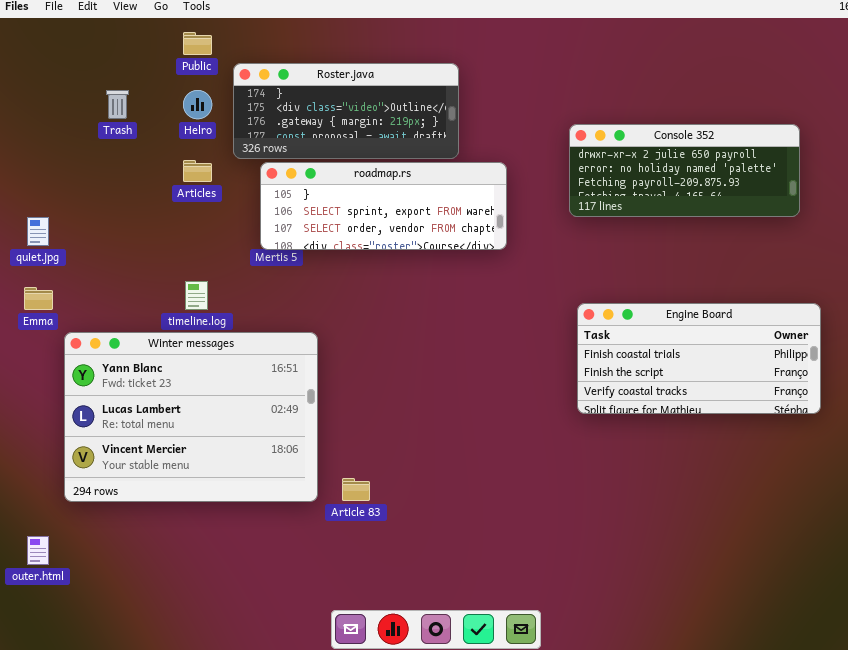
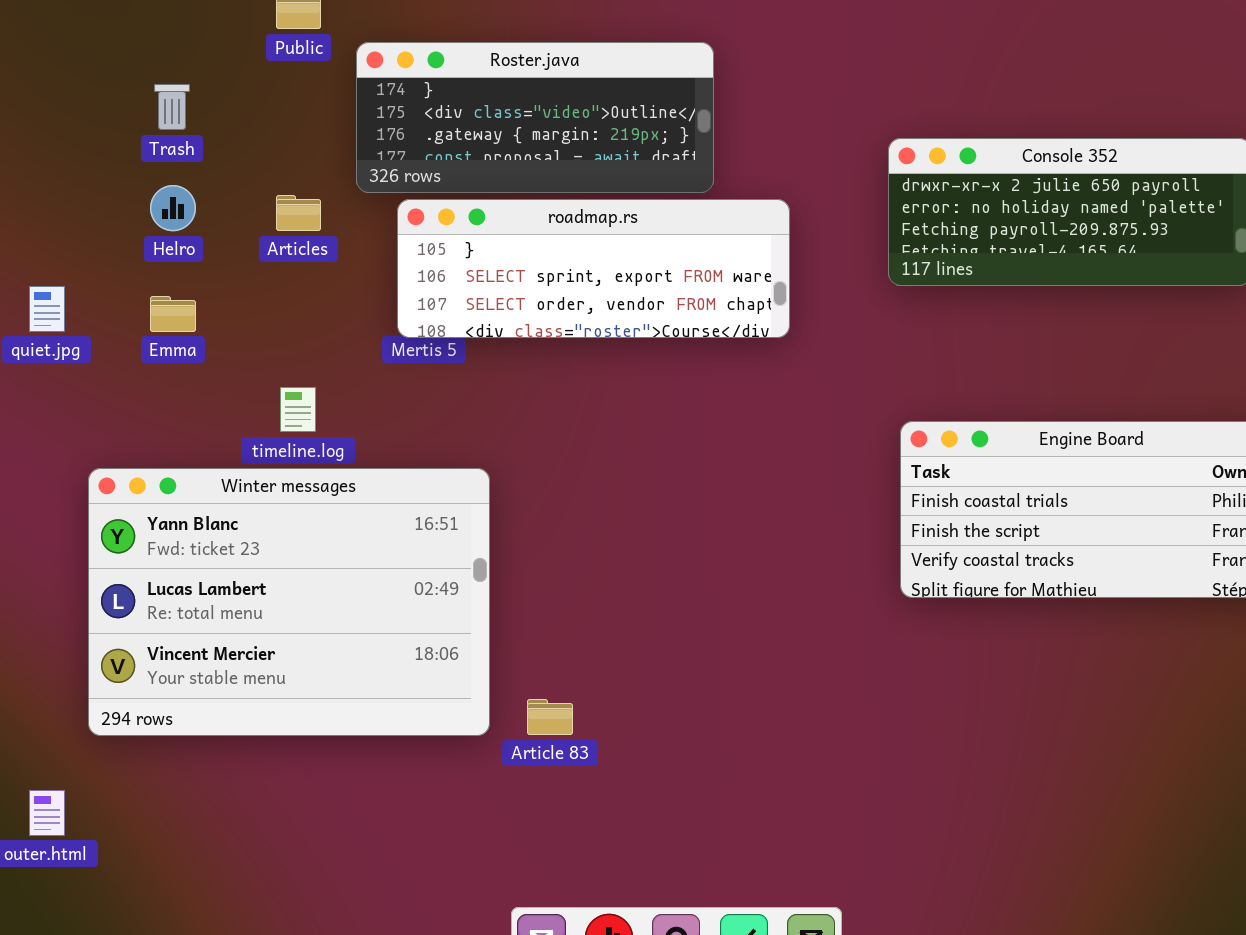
Helro: [183,90,212,119] -> [150,185,196,231], moved
Emma: [24,287,53,310] -> [150,296,196,332], moved

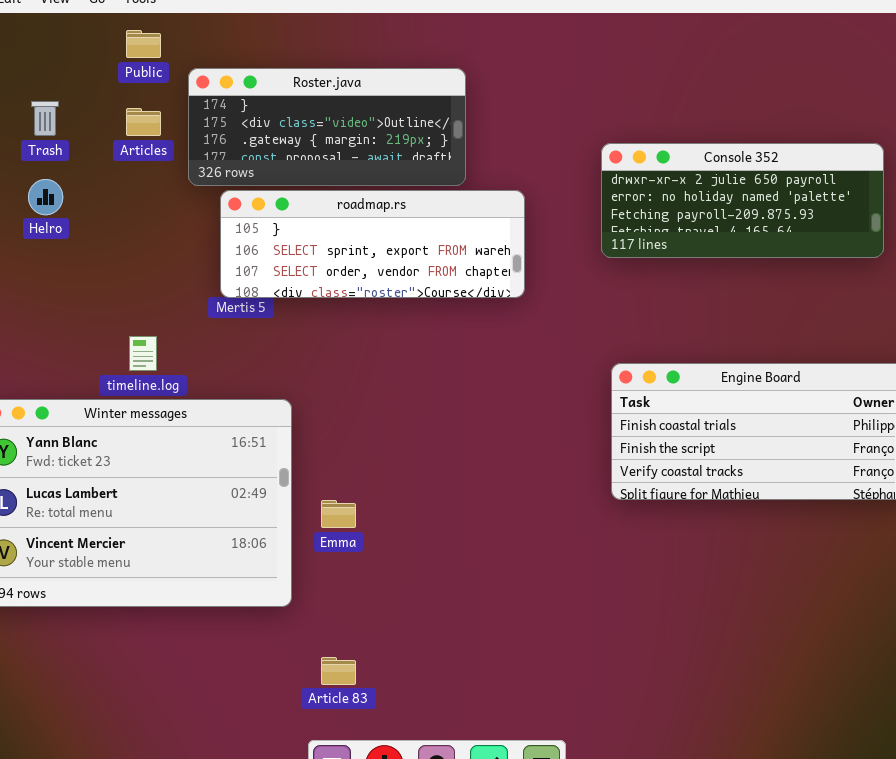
Articles: [276,195,321,231] -> [126,108,161,136], moved
Emma: [150,296,196,332] -> [321,500,356,528], moved
Article 83: [527,699,573,735] -> [321,657,356,685], moved

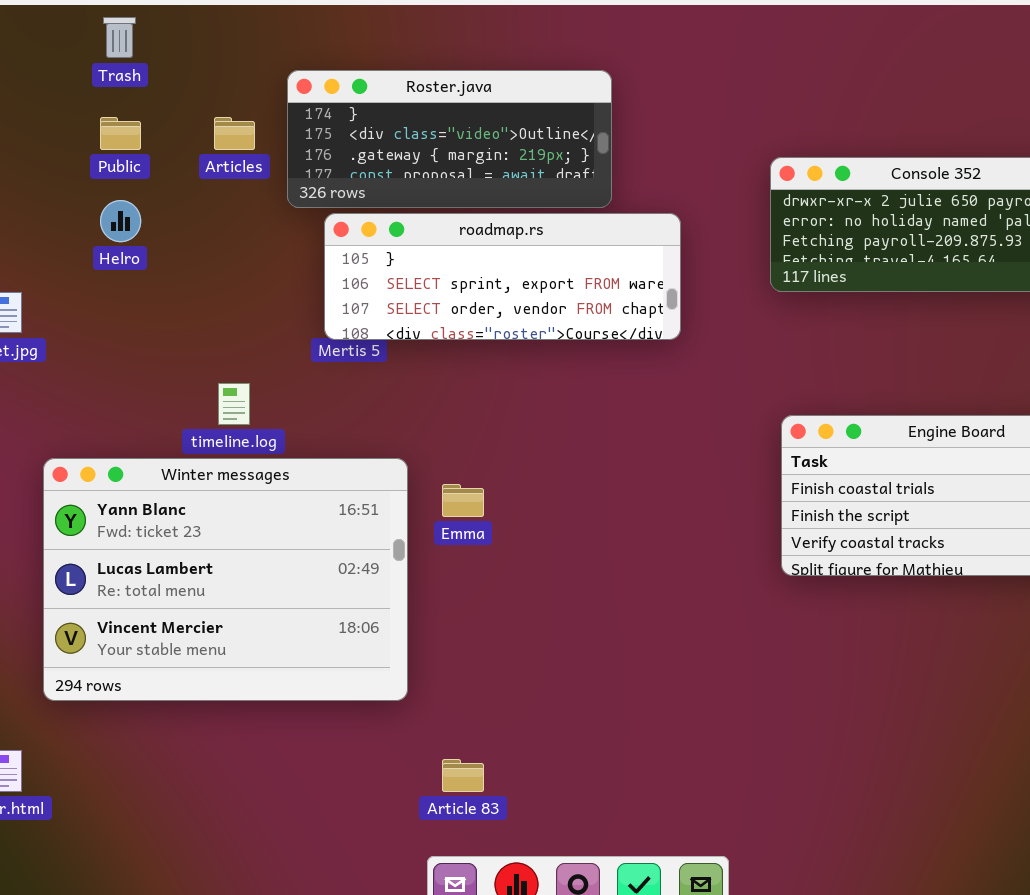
Public: [126,30,161,58] -> [100,117,141,150], moved
Trash: [31,101,59,136] -> [103,17,136,58], moved
Emma: [321,500,356,528] -> [442,484,484,517], moved

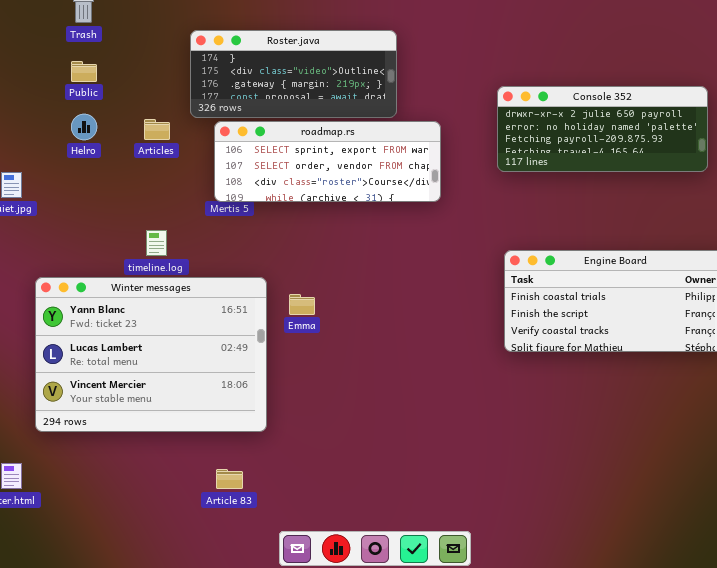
Articles: [214,117,255,150] -> [144,119,170,140], moved
roadmap.rs: [324,213,681,340] -> [214,121,441,202], scrolled down 1 row
Article 83: [442,759,484,792] -> [216,469,243,489], moved

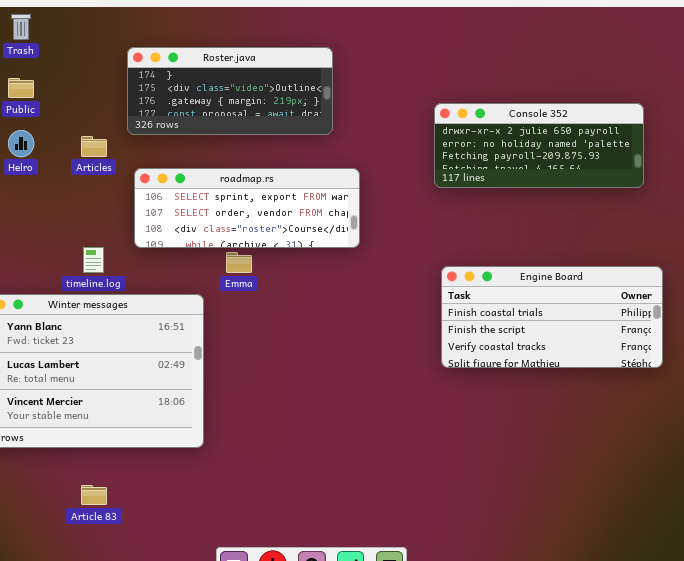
roadmap.rs: [214,121,441,202] -> [134,168,360,248], moved
Emma: [289,294,315,315] -> [226,252,252,273], moved
Article 83: [216,469,243,489] -> [81,485,107,505], moved

